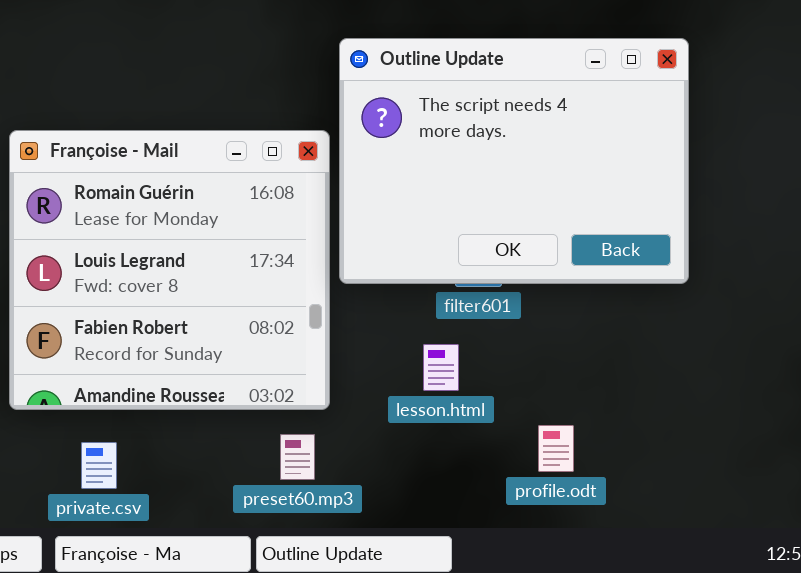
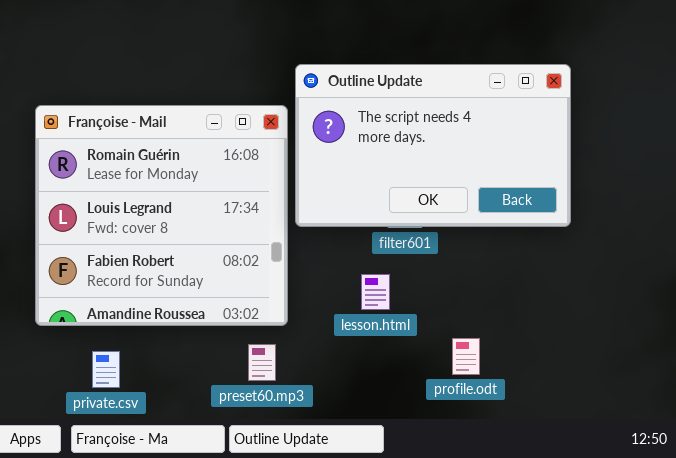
Outline Update: [339,38,689,284] -> [295,64,571,227], resized

